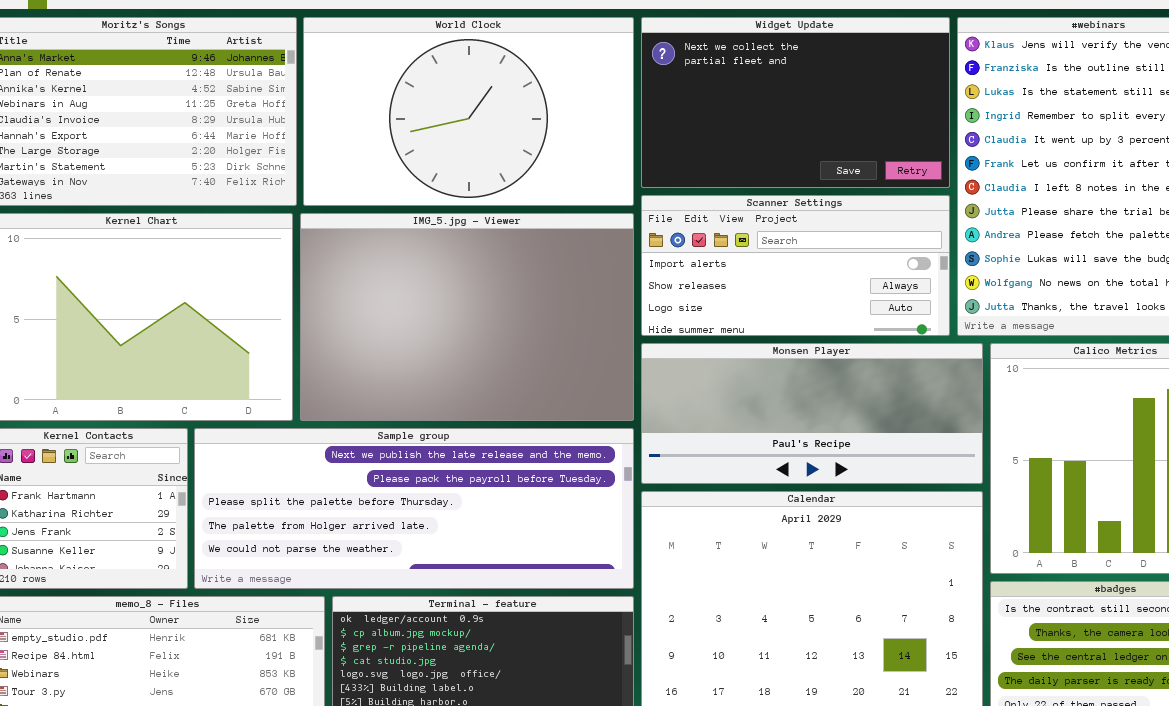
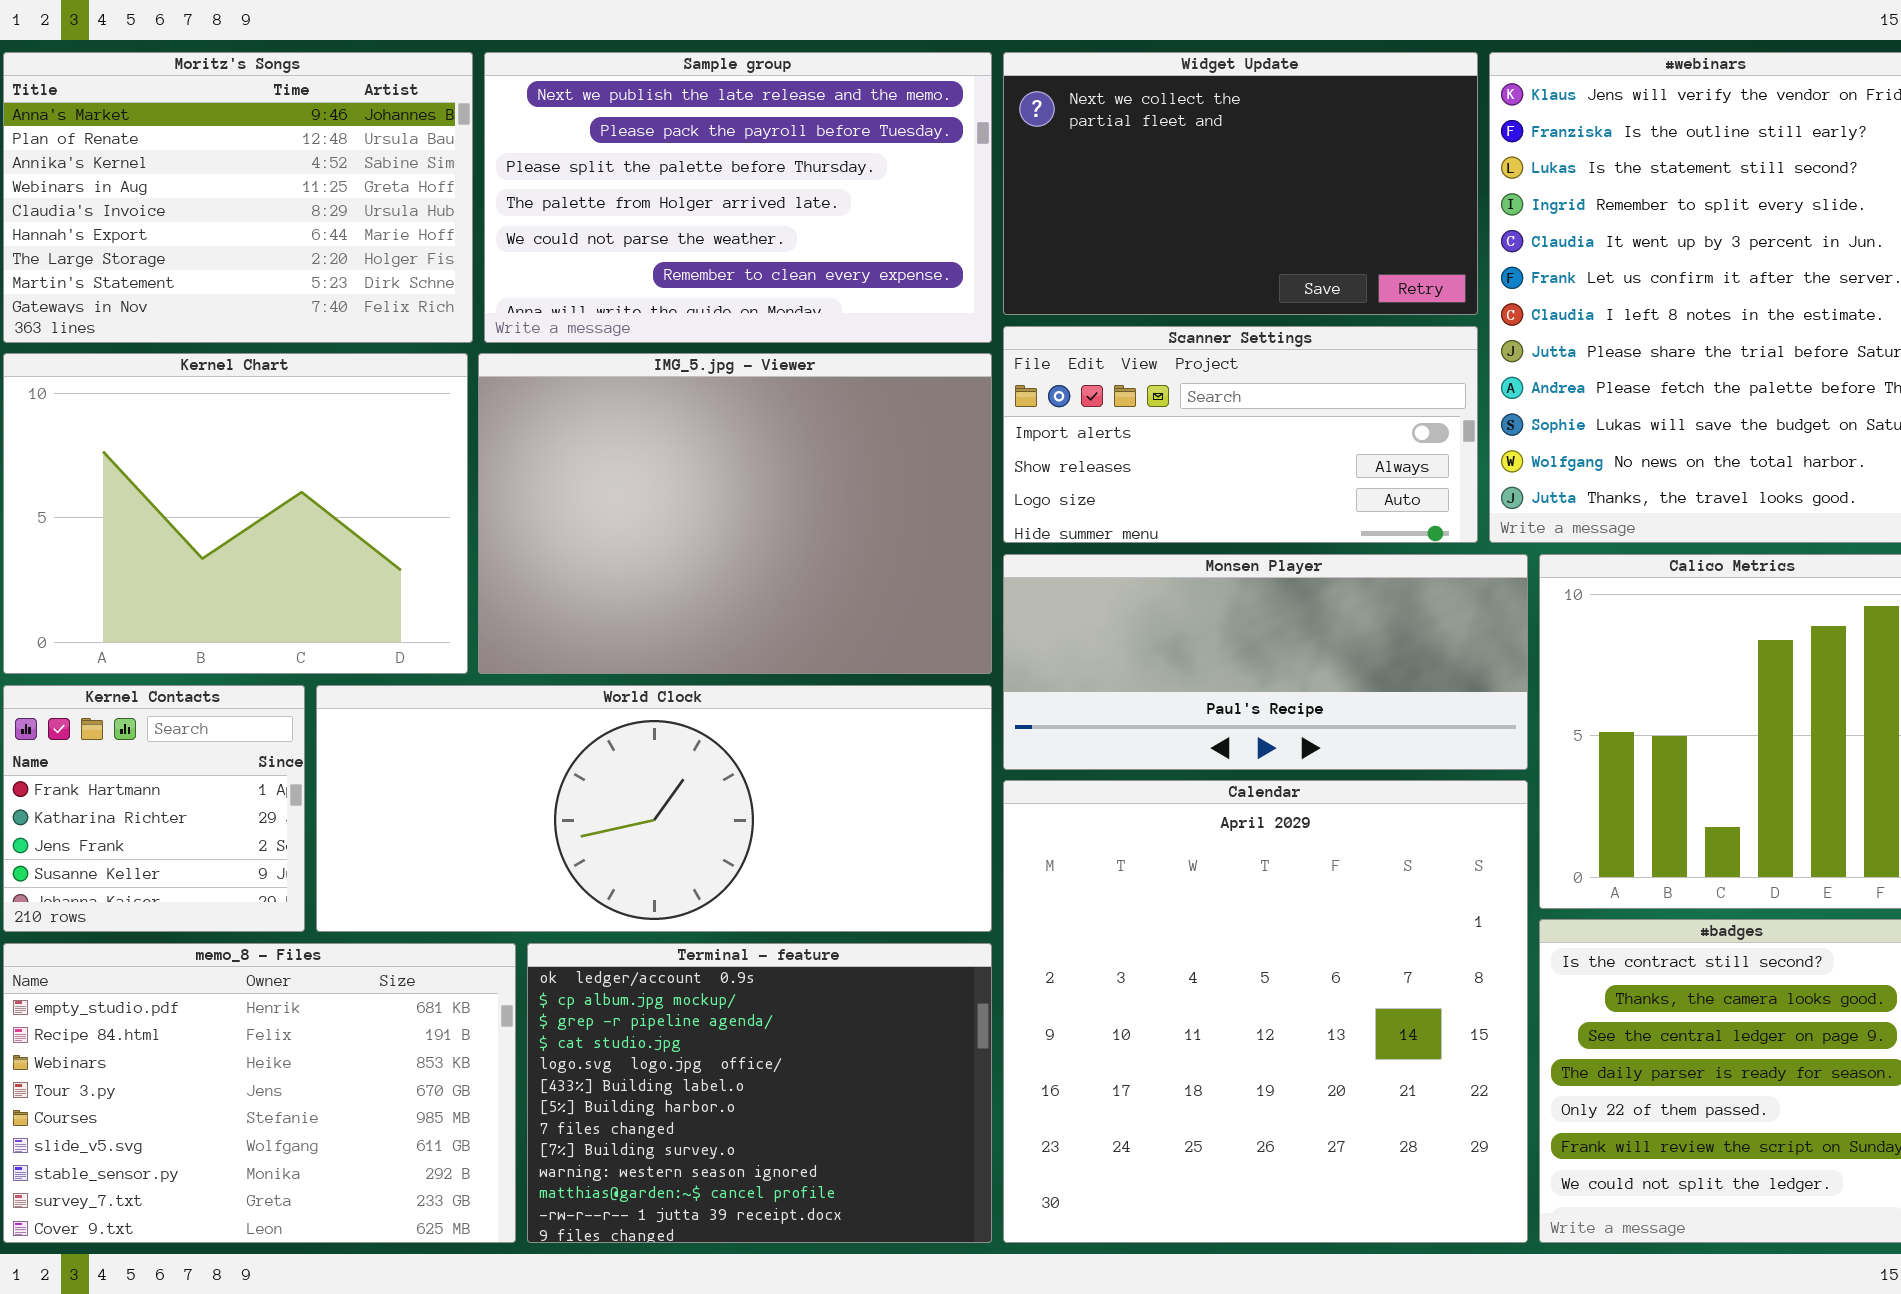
World Clock: [303,17,634,206] -> [316,685,992,932], moved, resized
Sample group: [194,428,634,589] -> [484,52,992,343], moved, resized

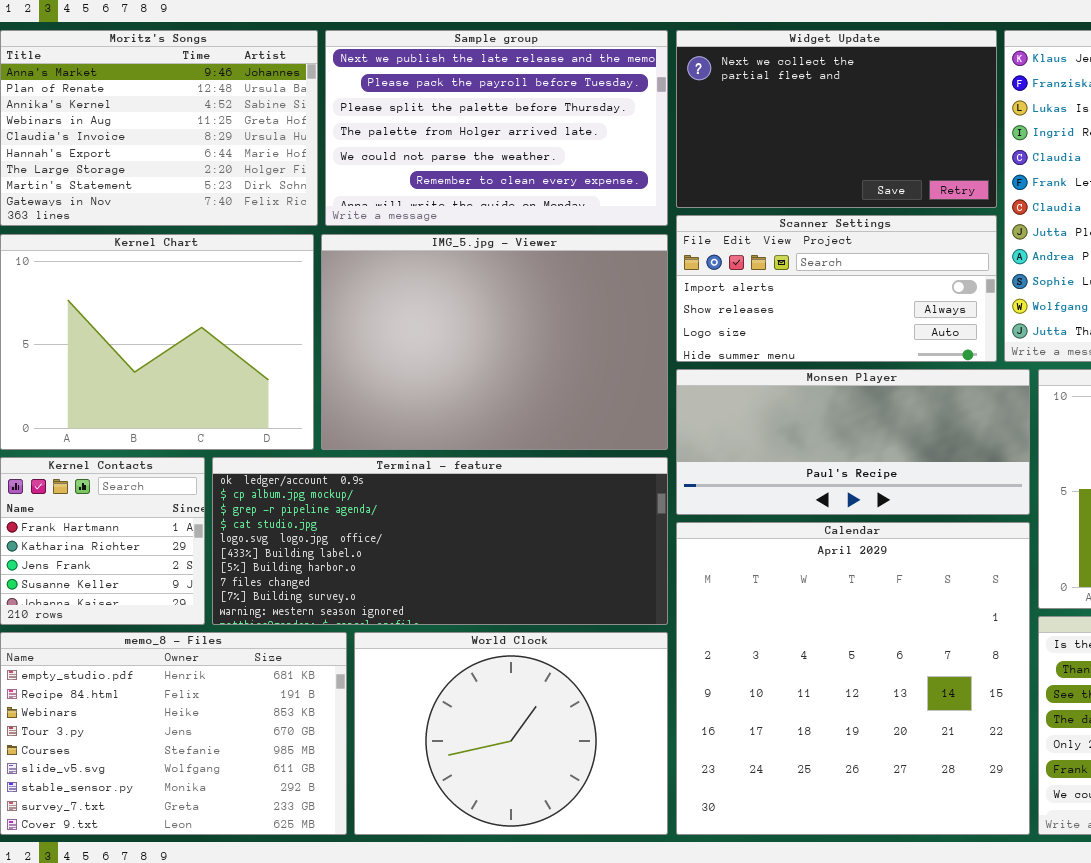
World Clock: [316,685,992,932] -> [354,632,668,835], moved, resized
Terminal - feature: [527,943,992,1243] -> [212,457,668,625], moved, resized

